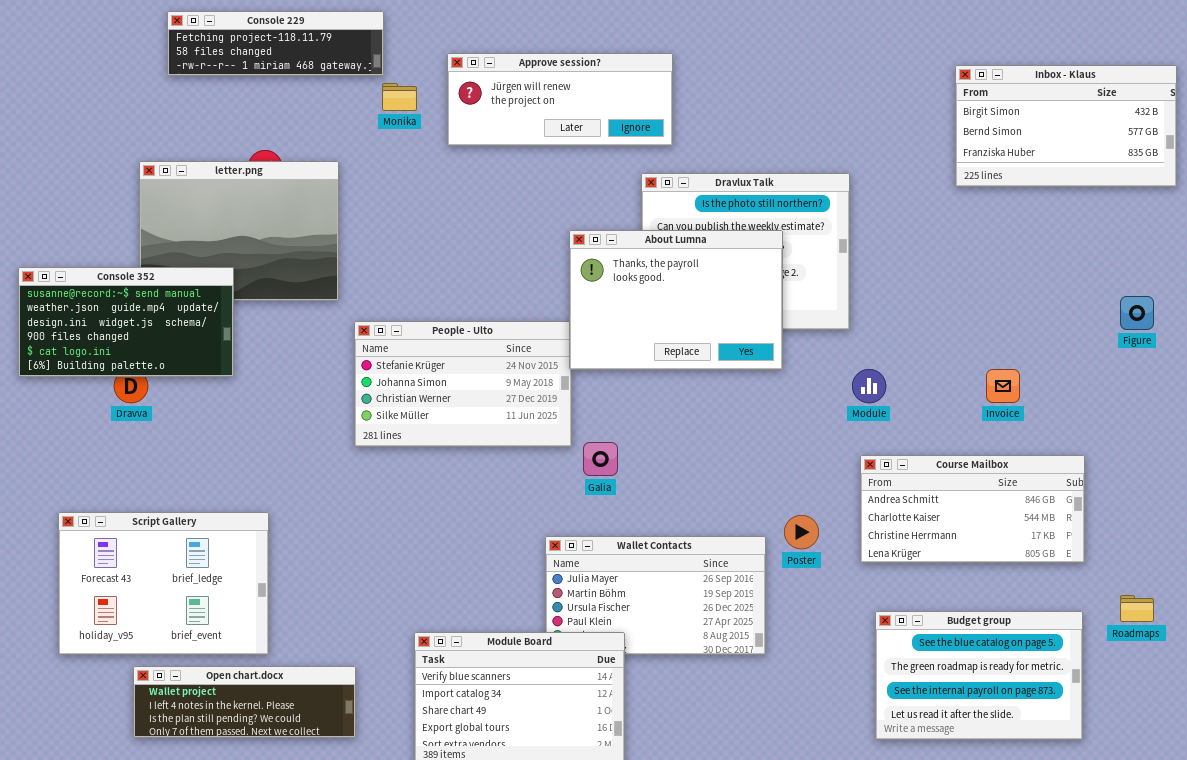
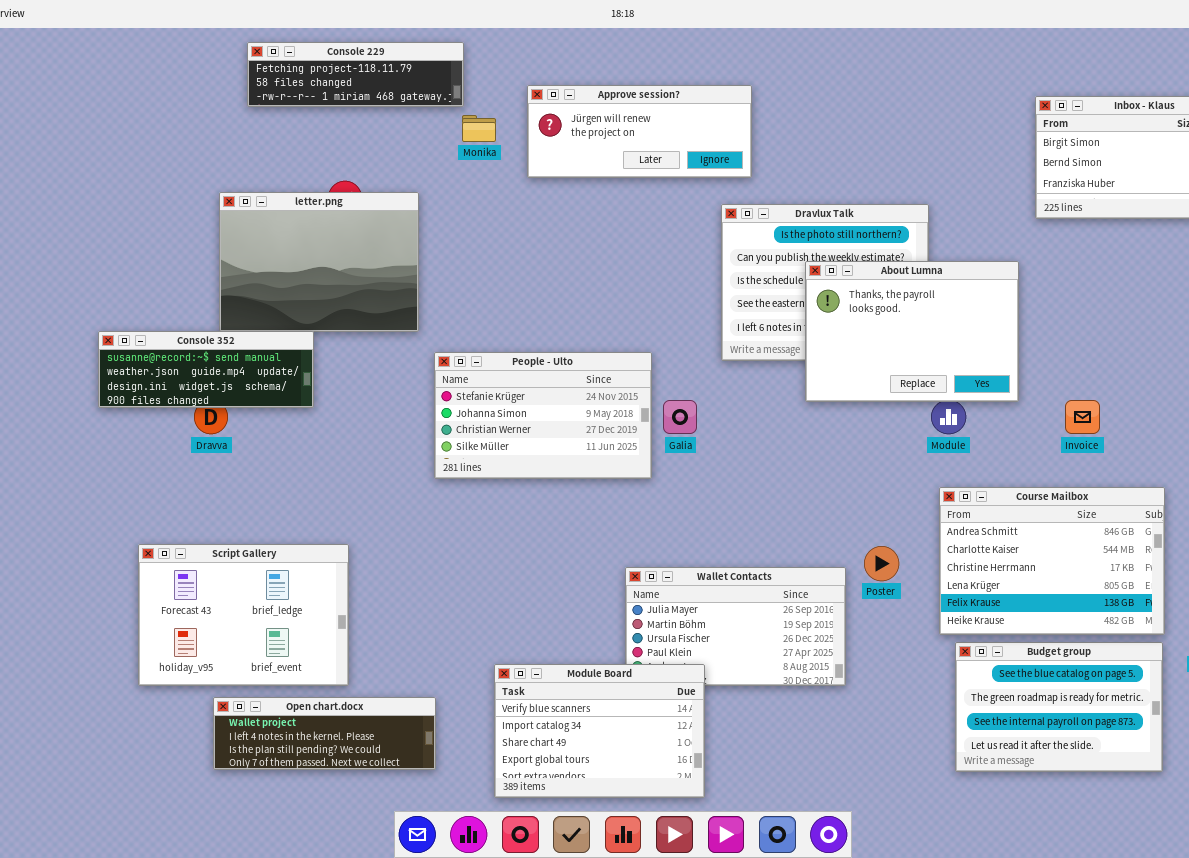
About Lumna: [569,230,783,370] -> [805,261,1019,402], moved
Console 352: [18,267,234,377] -> [98,331,314,408], resized
Galia: [583,442,618,476] -> [663,400,697,434], moved
Course Mailbox: [860,455,1085,563] -> [939,487,1165,635], resized

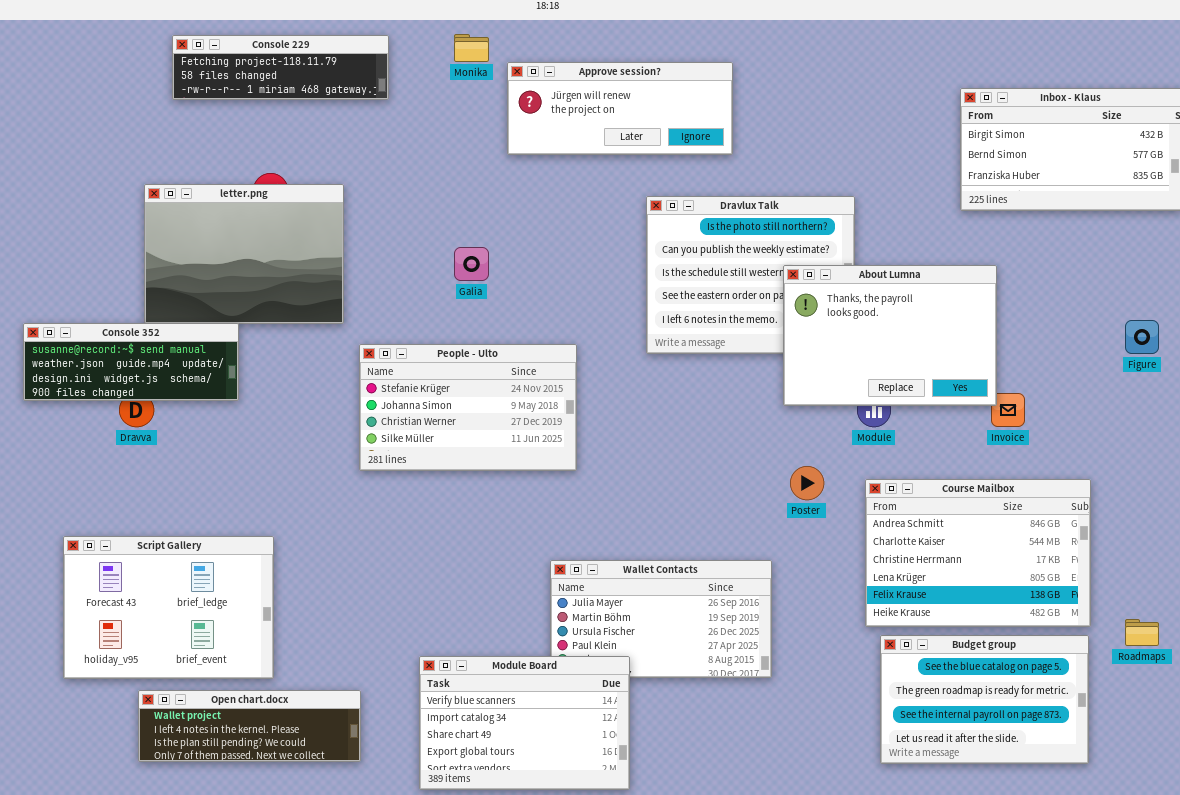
Approve session?: [527,85,752,178] -> [507,62,733,155], moved
Monika: [462,115,496,142] -> [454,34,489,62], moved
About Lumna: [805,261,1019,402] -> [783,265,997,406], moved
Galia: [663,400,697,434] -> [454,247,489,281], moved
Poster: [864,546,899,581] -> [790,466,824,500], moved

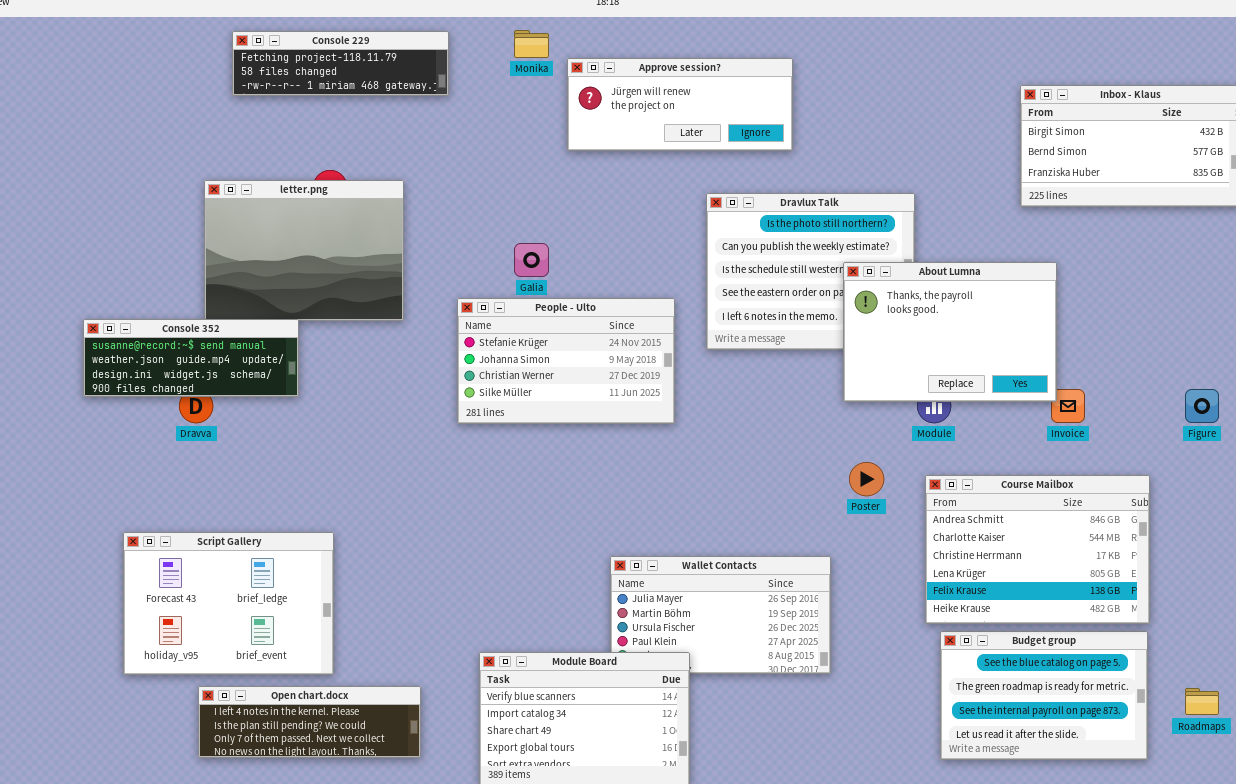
Figure: [1125,320,1159,354] -> [1185,389,1219,423], moved
People - Ulto: [359,344,577,471] -> [457,298,675,424], moved
Roadmaps: [1125,619,1159,646] -> [1185,688,1219,715], moved
Open chart.docx: [138,690,361,762] -> [198,686,421,758], scrolled down 1 row

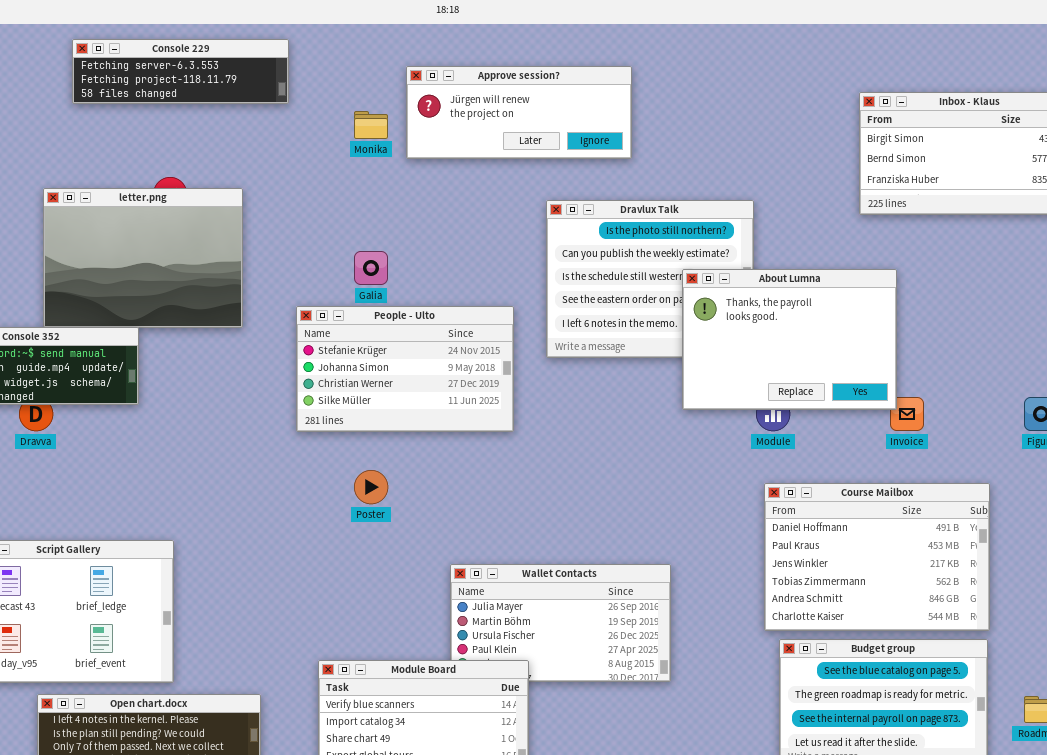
Monika: [514,30,549,58] -> [354,111,388,139], moved
Console 229: [232,31,449,96] -> [72,39,289,104], scrolled up 1 row
Poster: [849,462,884,496] -> [354,470,388,504], moved
Course Mailbox: [925,475,1150,624] -> [764,483,990,631], scrolled up 4 rows

